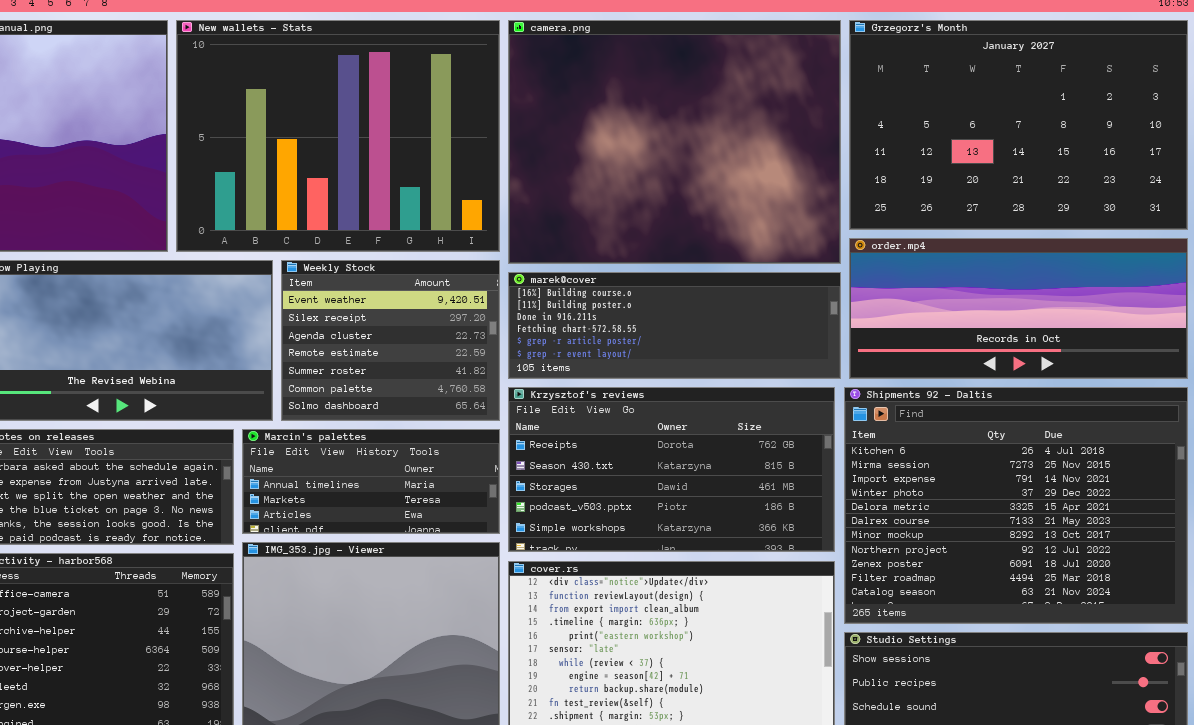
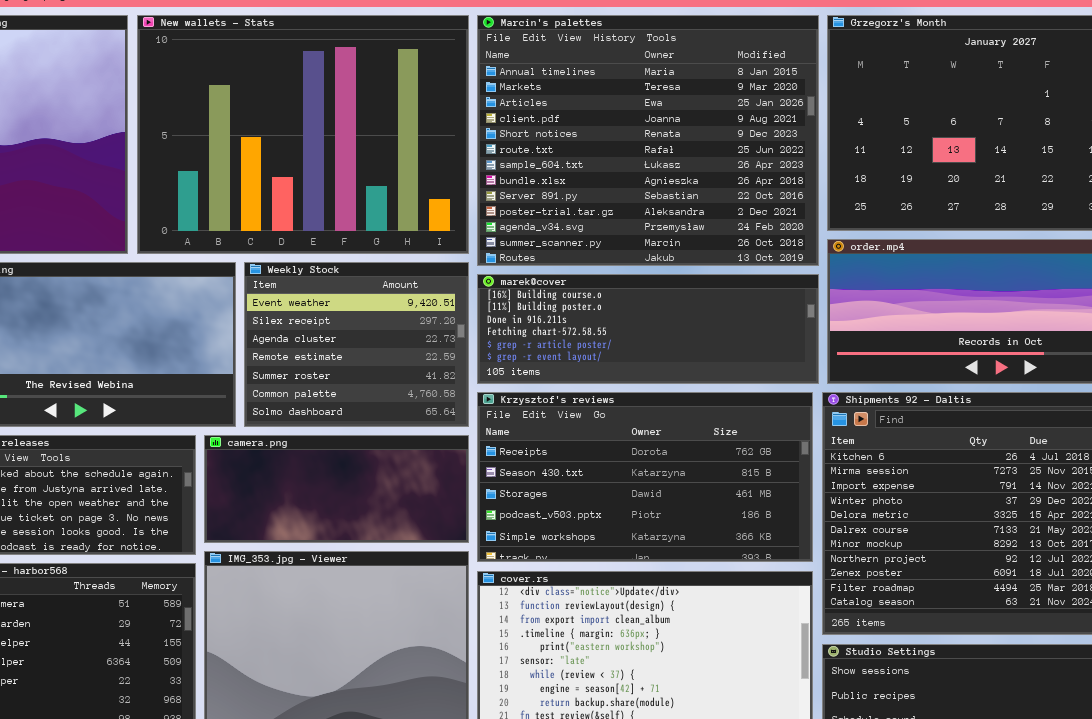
camera.png: [508,20,841,264] -> [204,435,469,543], moved, resized
Marcin's palettes: [242,429,500,534] -> [477,15,819,266], moved, resized

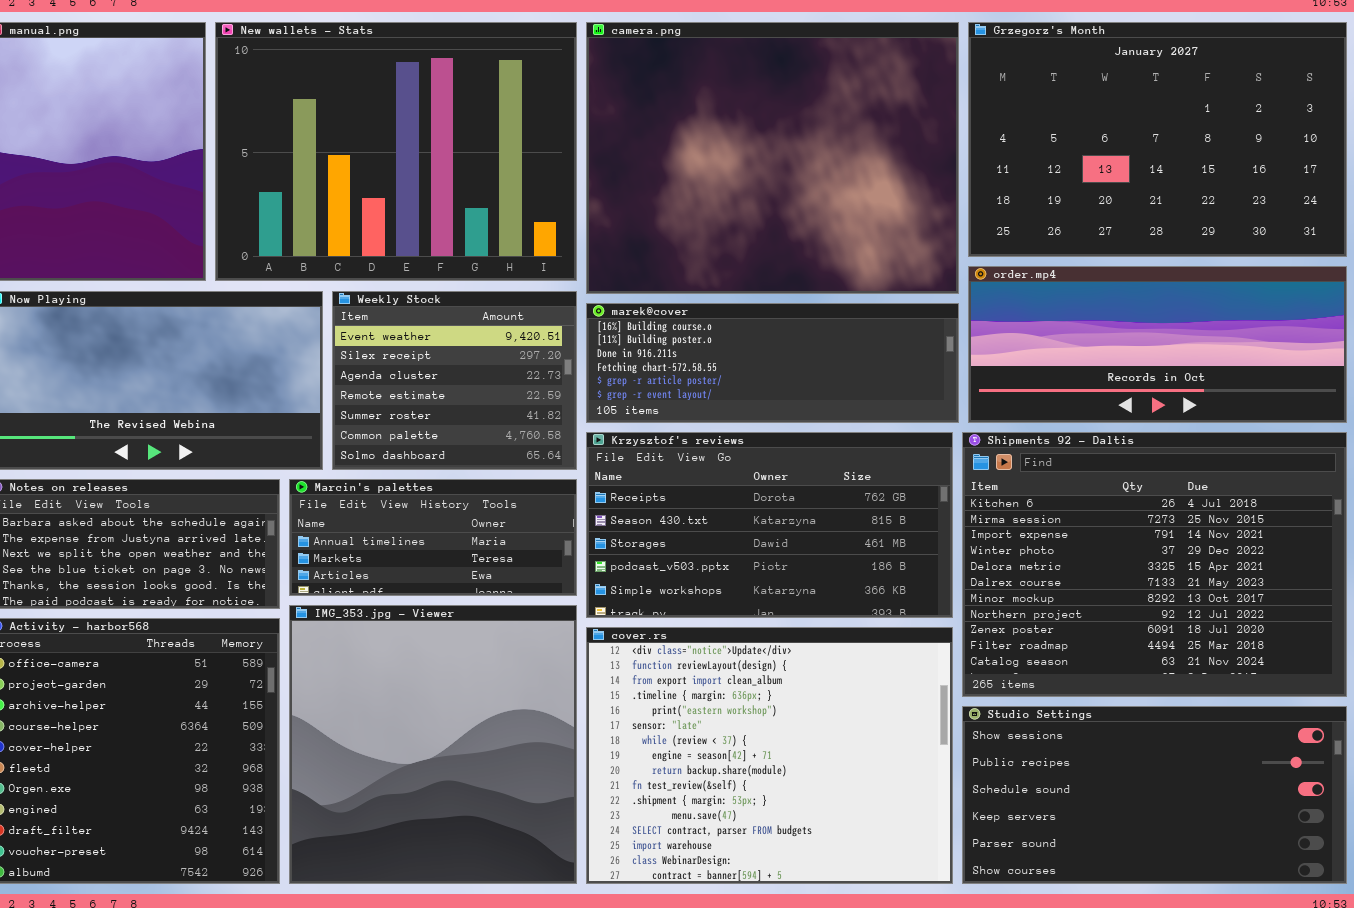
Marcin's palettes: [477,15,819,266] -> [289,479,577,596], moved, resized
camera.png: [204,435,469,543] -> [586,22,959,294], moved, resized

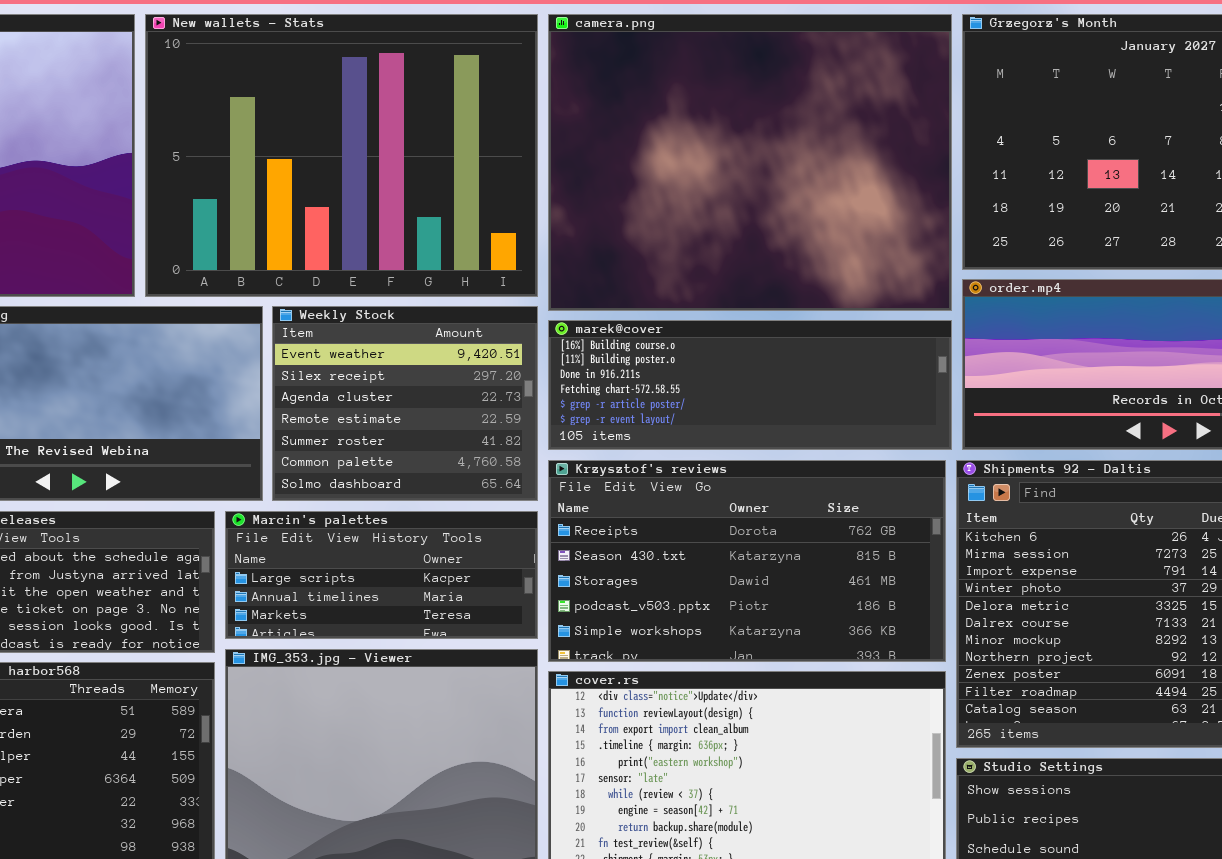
Marcin's palettes: [289,479,577,596] -> [225,511,538,639], scrolled up 1 row

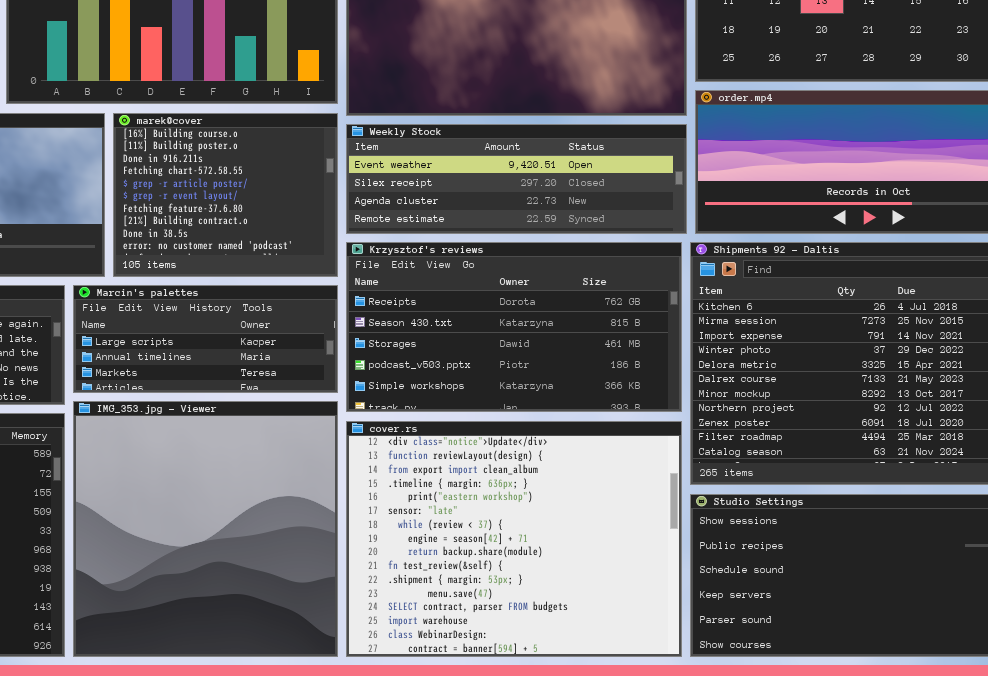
Weekly Stock: [272,306,538,501] -> [346,124,687,234], moved, resized
marek@cover: [548,320,952,450] -> [113,113,338,277], moved, resized

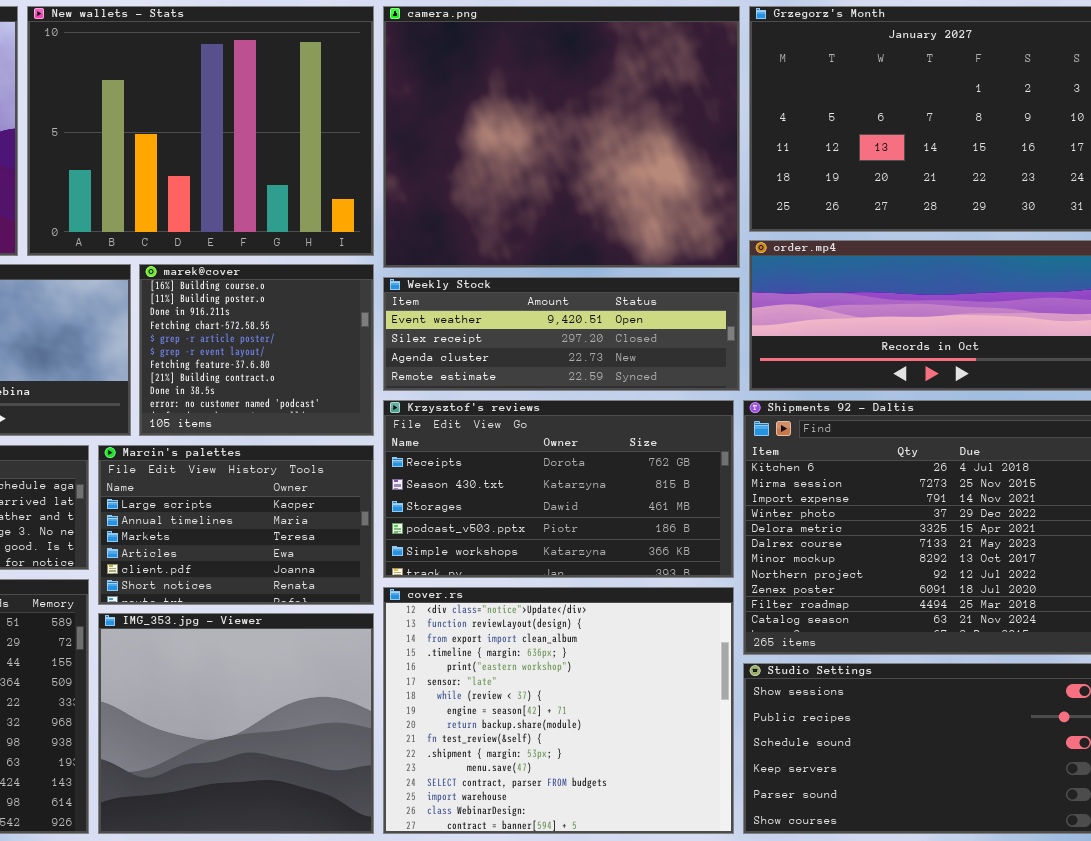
Marcin's palettes: [73,285,338,393] -> [98,445,374,605], resized
IMG_353.jpg - Viewer: [73,401,338,657] -> [98,613,374,834], resized

